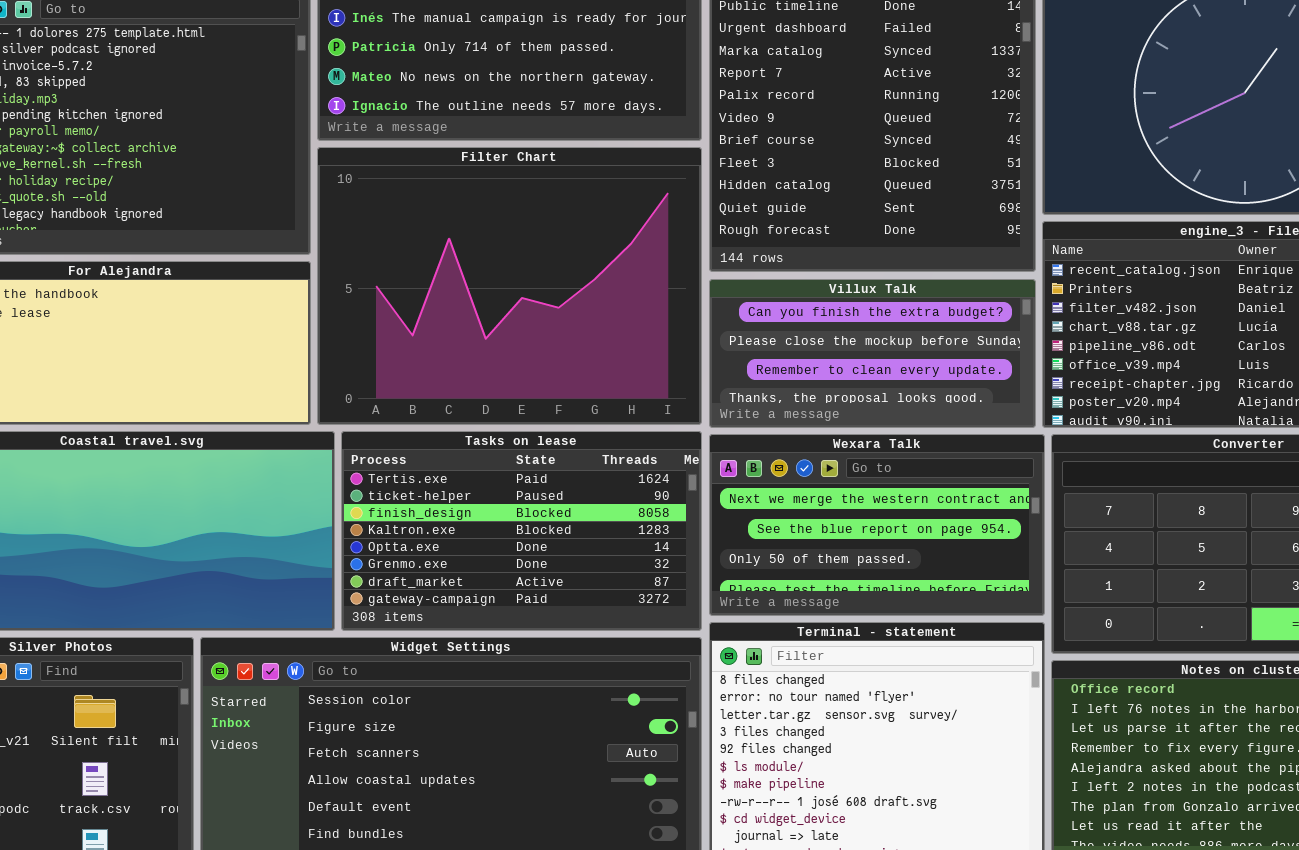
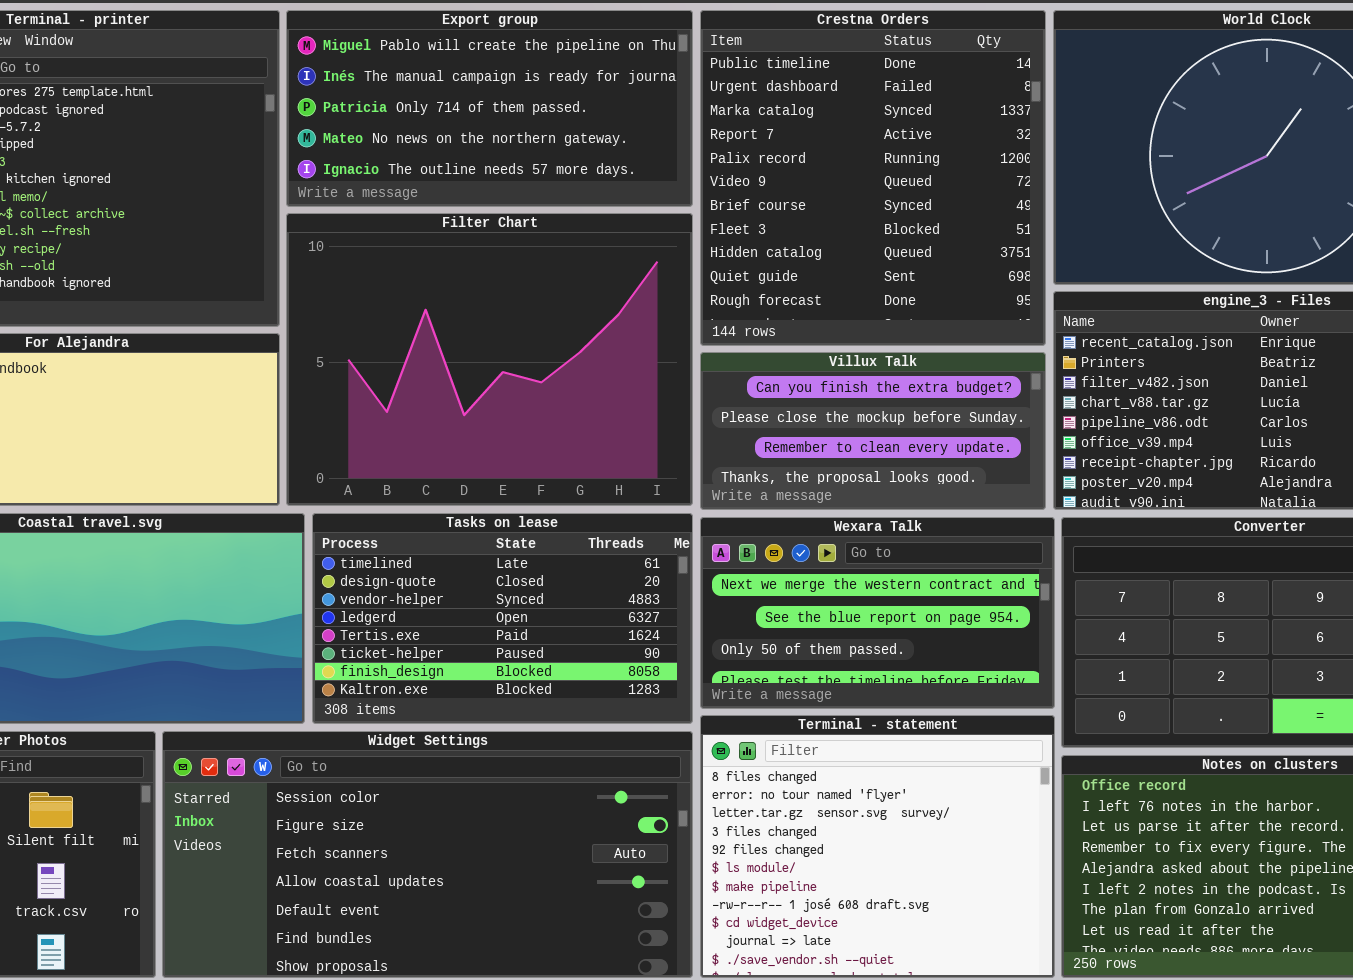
Tasks on lease: [341,431,702,631] -> [312,513,693,724], scrolled up 4 rows

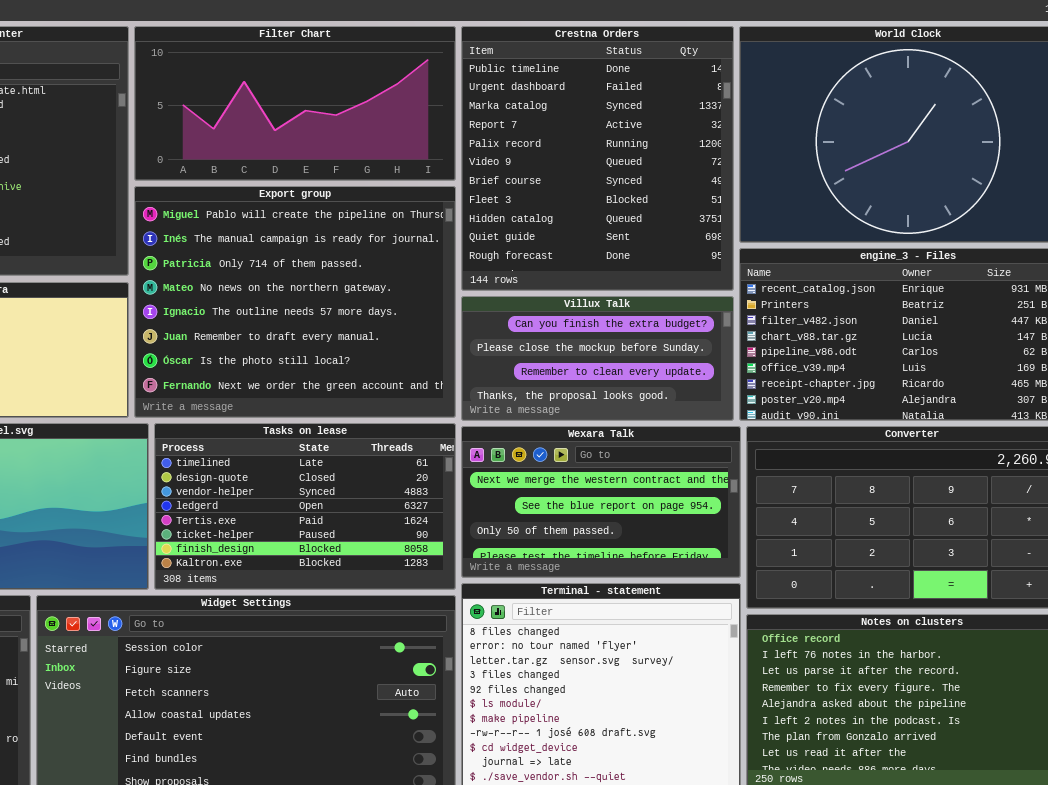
Export group: [286,10,693,207] -> [134,186,456,418], moved, resized
Filter Chart: [286,213,693,506] -> [134,26,456,181], moved, resized

